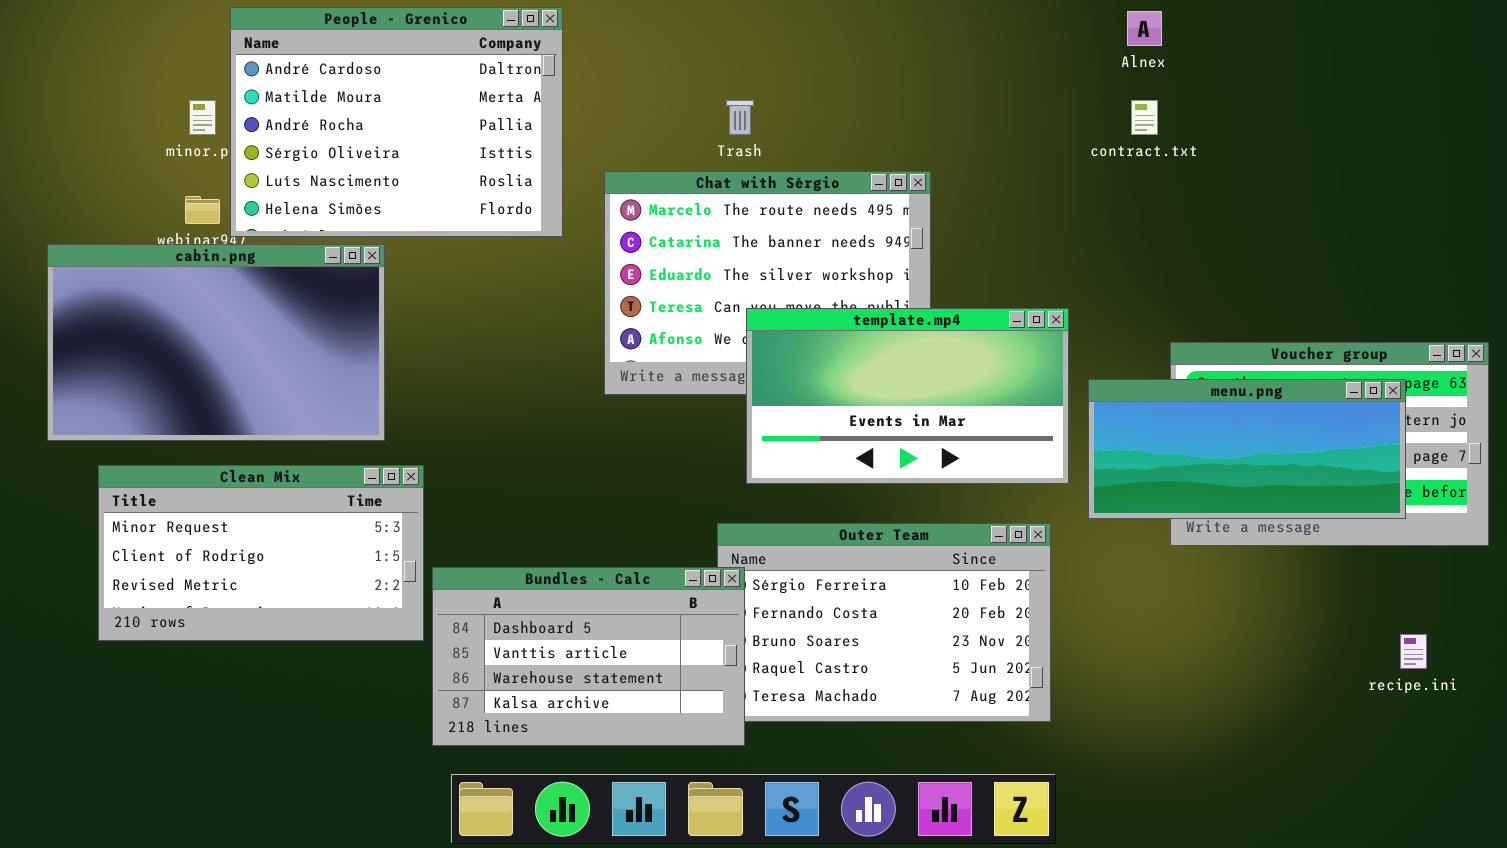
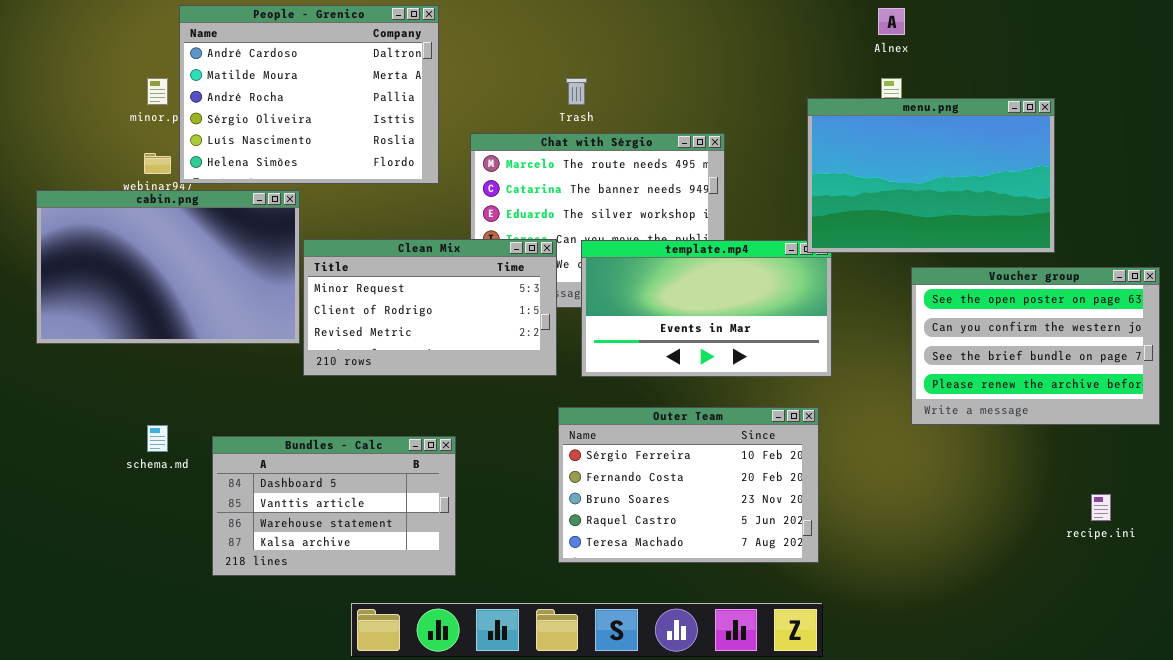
menu.png: [1088,379,1406,519] -> [807,98,1055,253], moved, resized
Clean Mix: [98,465,424,641] -> [303,239,557,376], moved
Bundles - Calc: [432,567,745,746] -> [212,436,456,576], moved

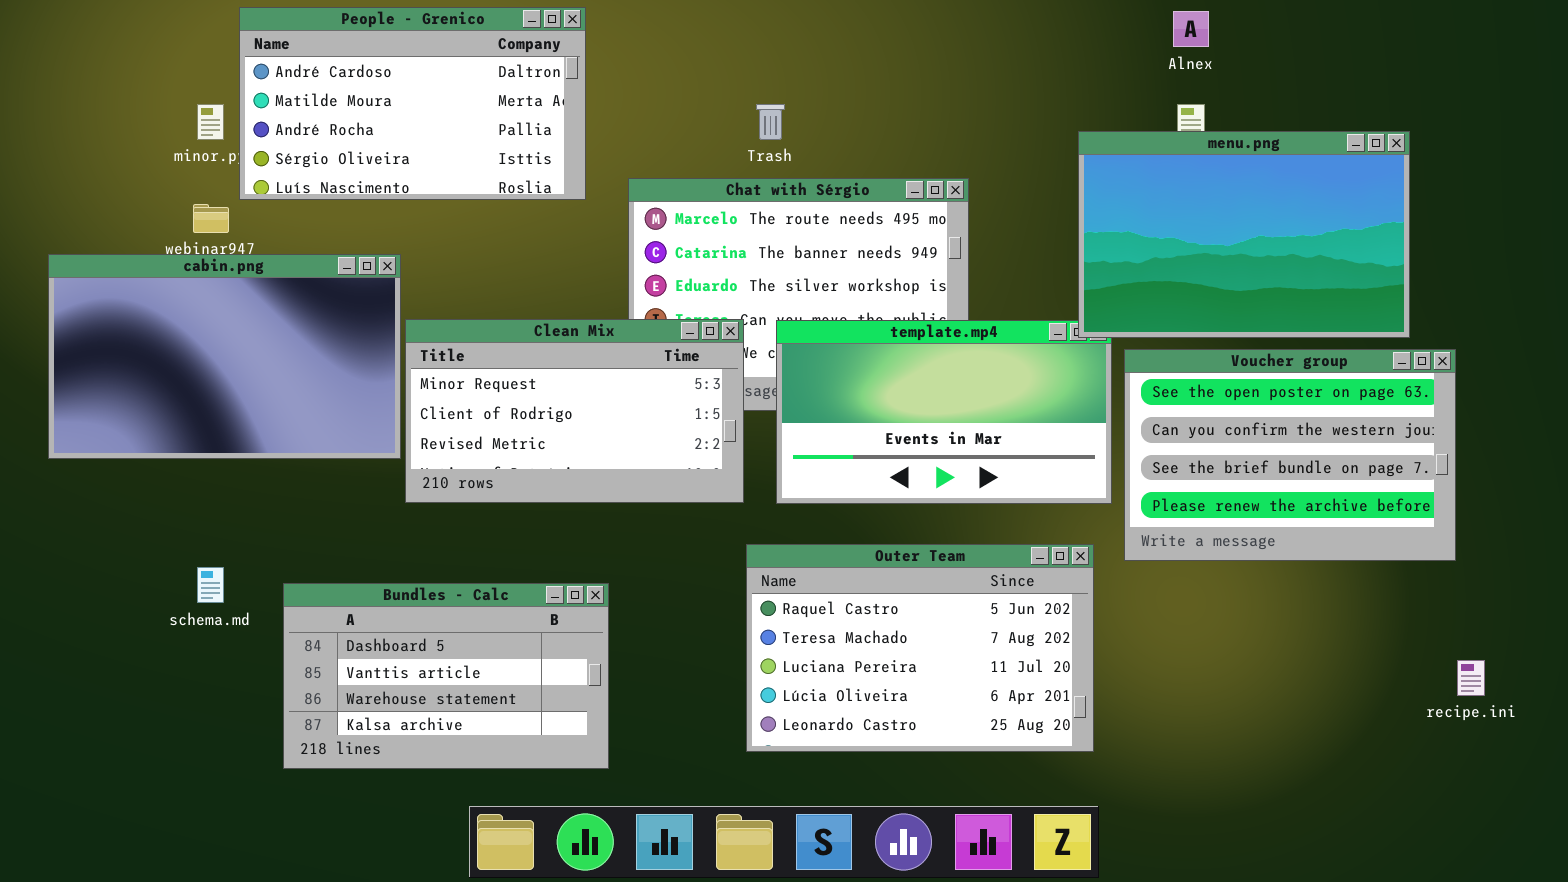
People - Grenico: [179,5,439,184] -> [239,7,586,200], resized
Voucher group: [911,267,1160,425] -> [1124,349,1456,561], moved
Outer Team: [558,407,819,563] -> [746,544,1094,752], scrolled down 3 rows

